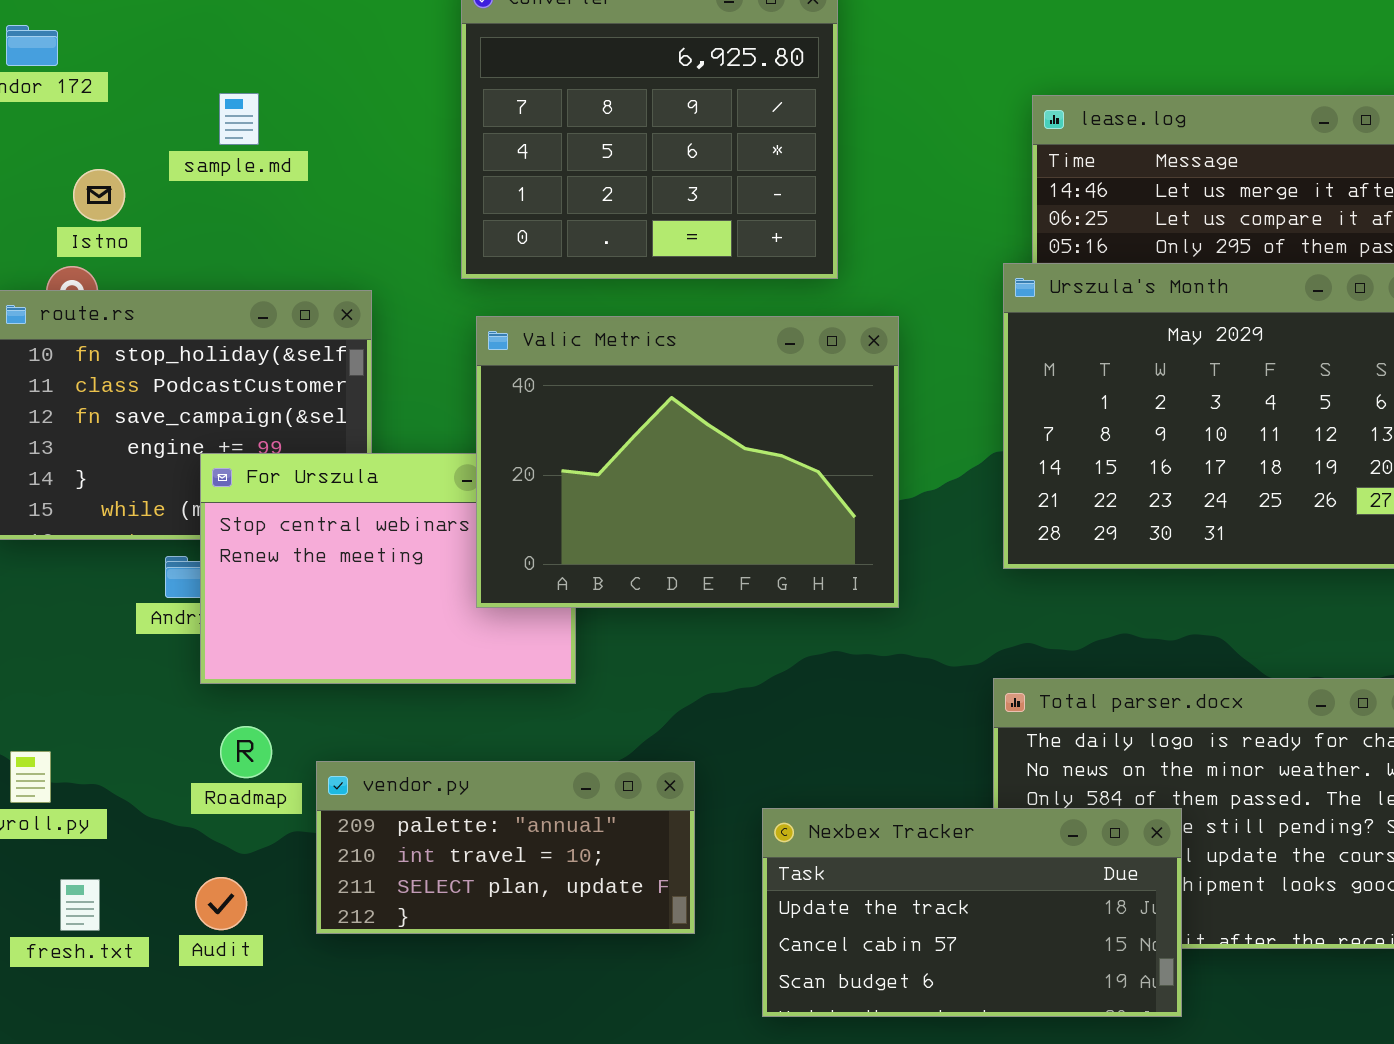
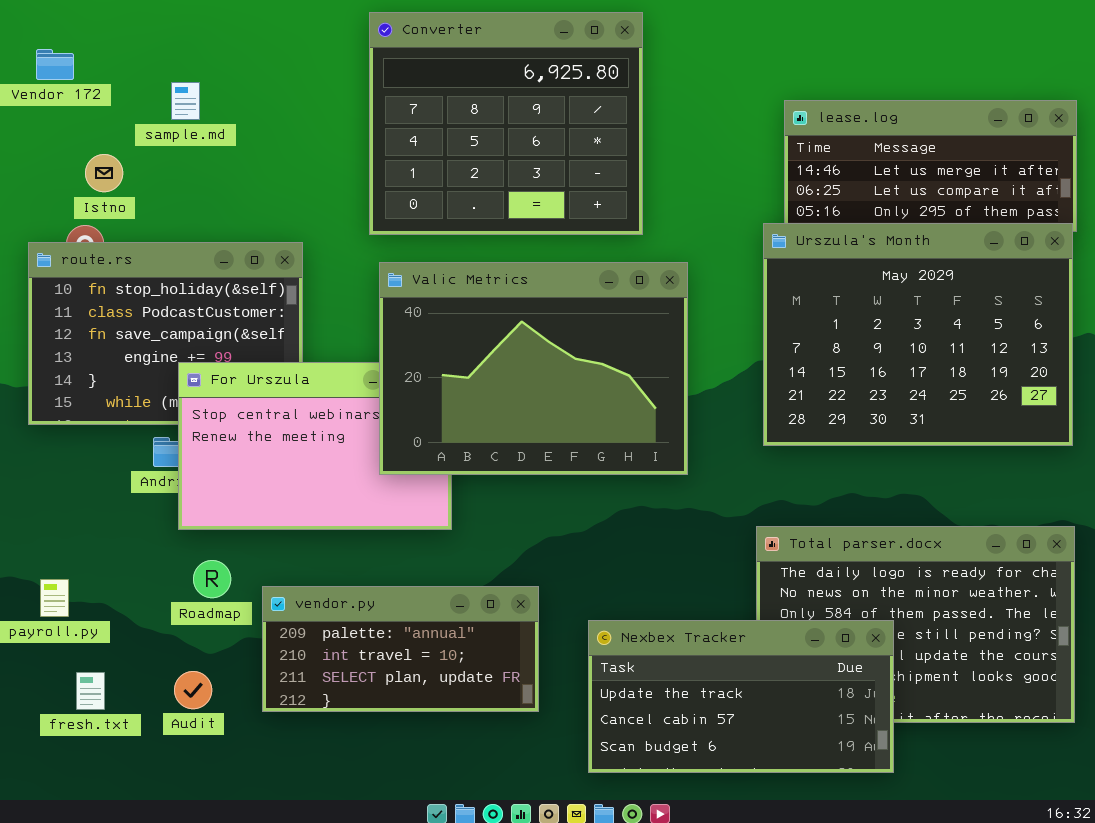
sample.md: [219,93,259,145] -> [171,82,200,120], moved

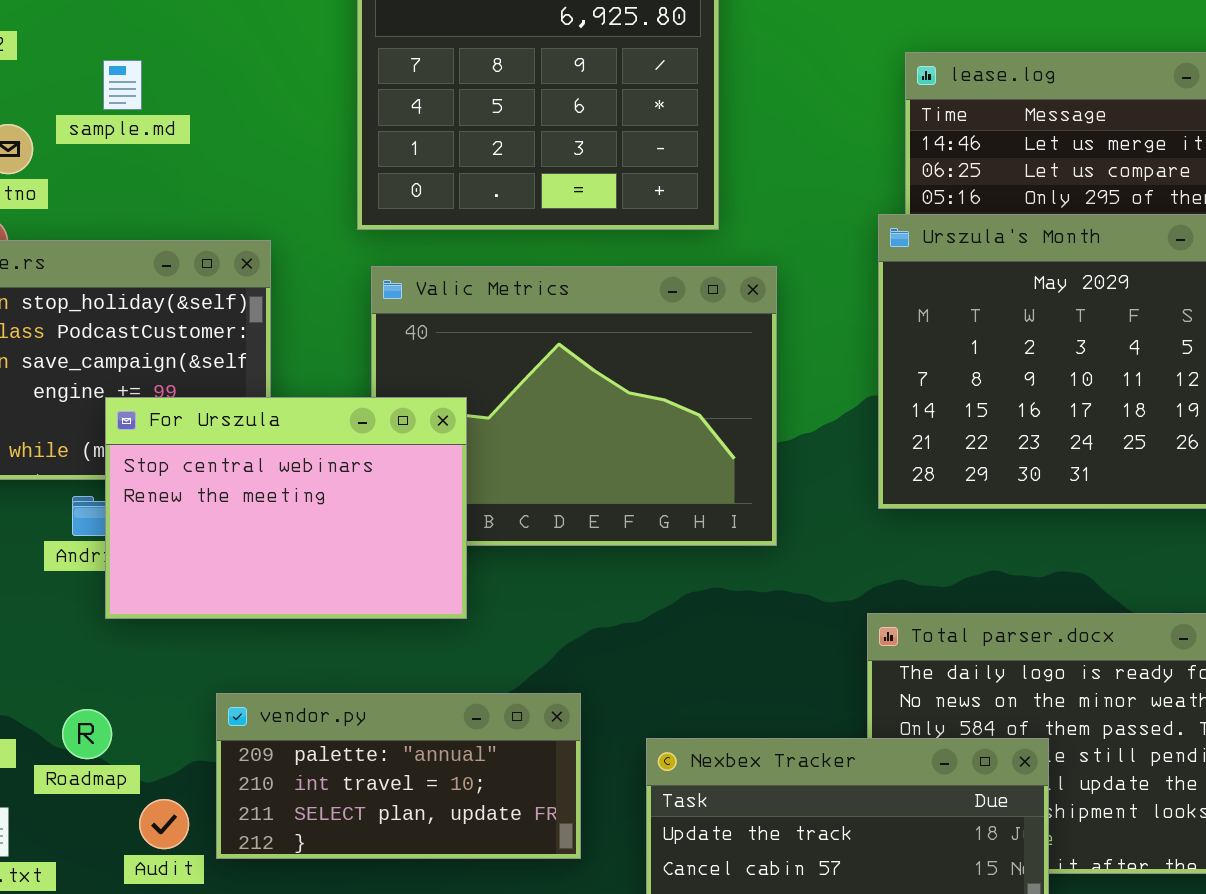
sample.md: [171,82,200,120] -> [103,60,142,110], moved
For Urszula: [178,362,452,530] -> [105,397,467,619], raised
Roadmap: [193,560,231,598] -> [62,709,112,759], moved
Audit: [174,671,212,709] -> [139,799,189,849], moved

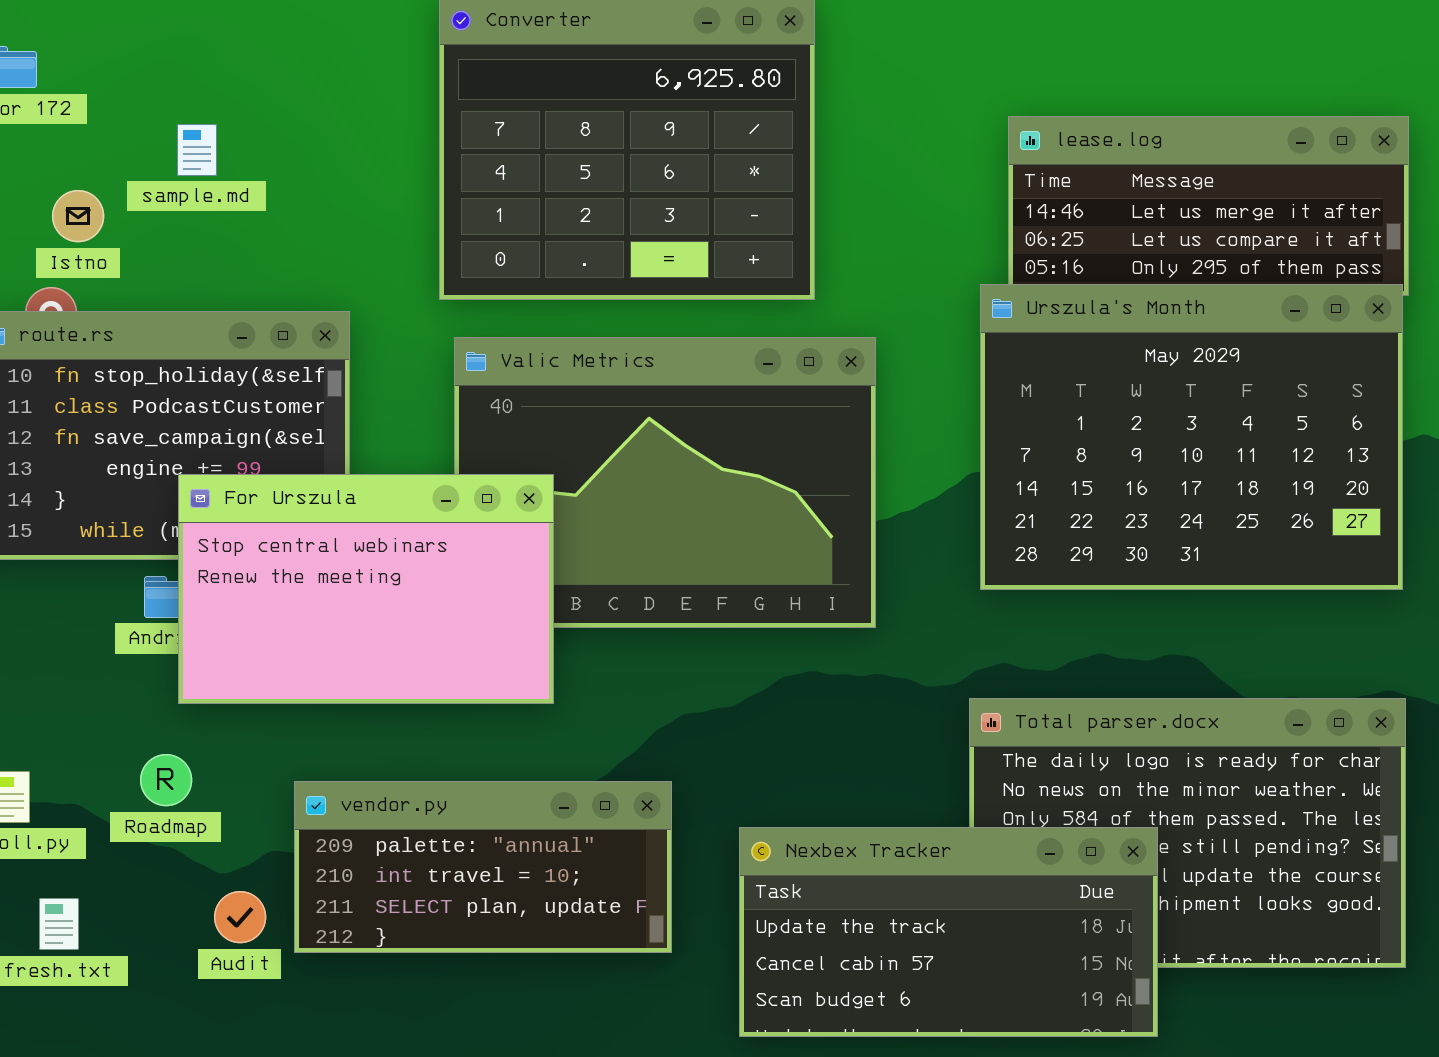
Roadmap: [62,709,112,759] -> [140,754,192,806], moved

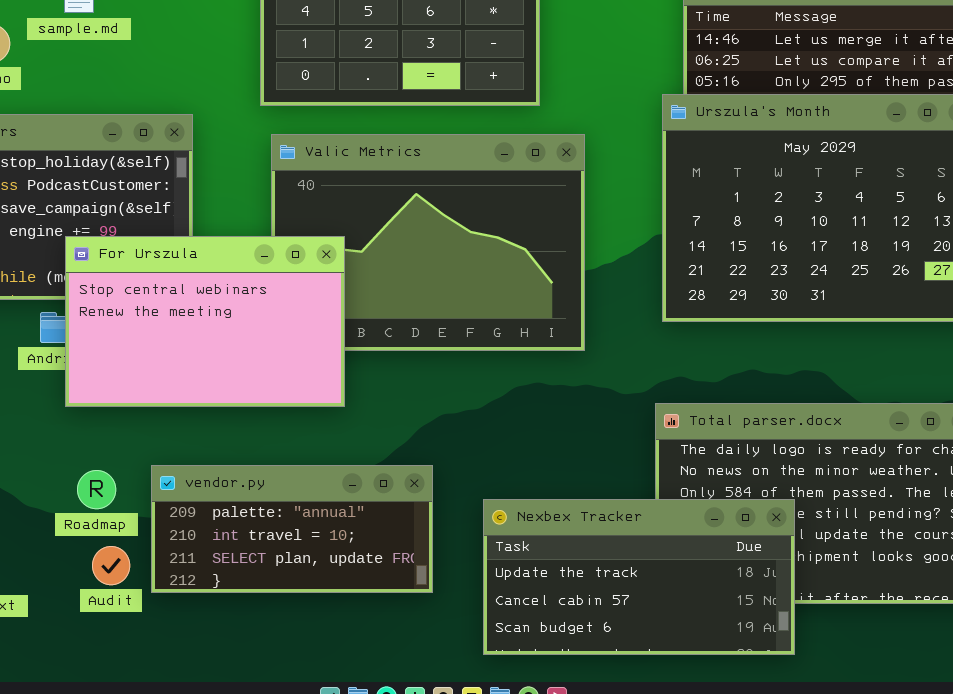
Roadmap: [140,754,192,806] -> [77,470,116,509], moved

